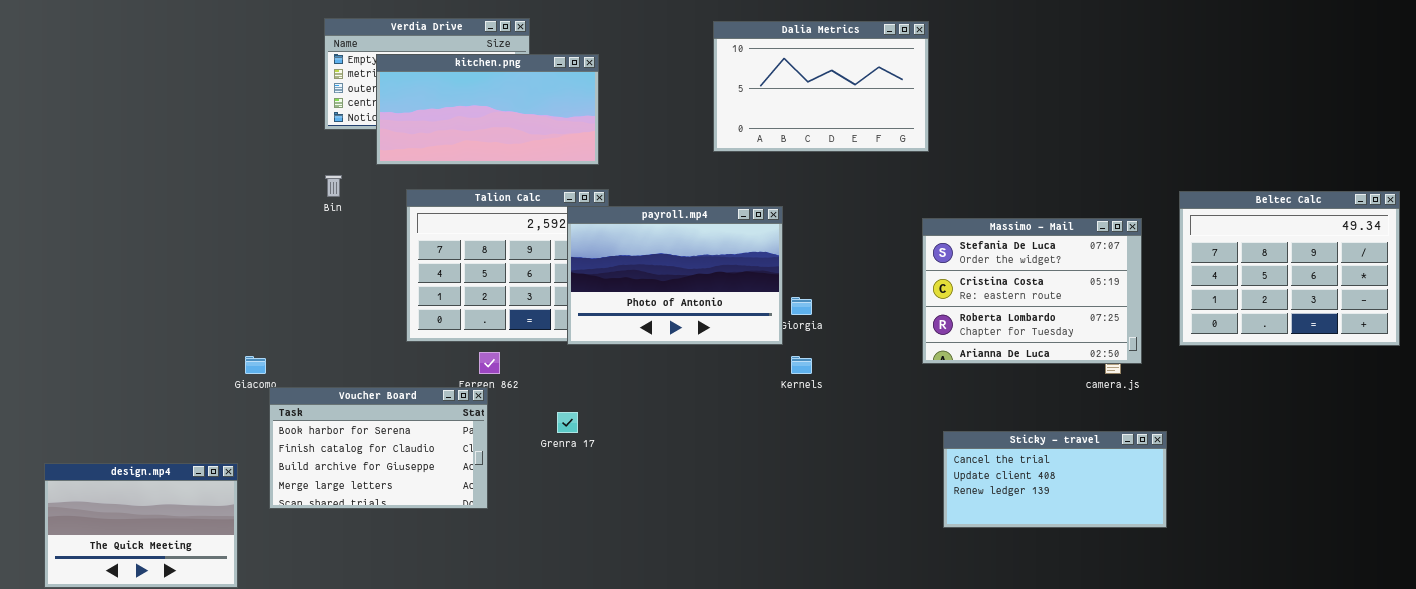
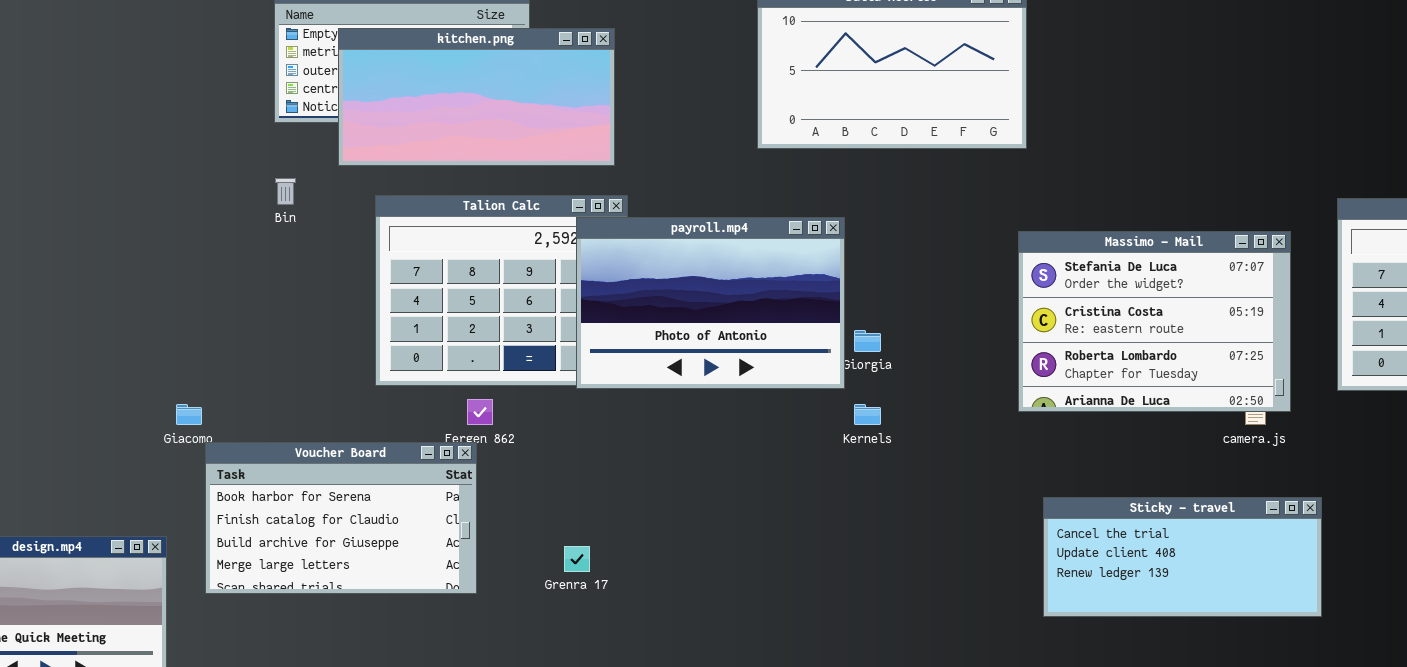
Grenra 17: [557,412,578,433] -> [564,546,590,572], moved

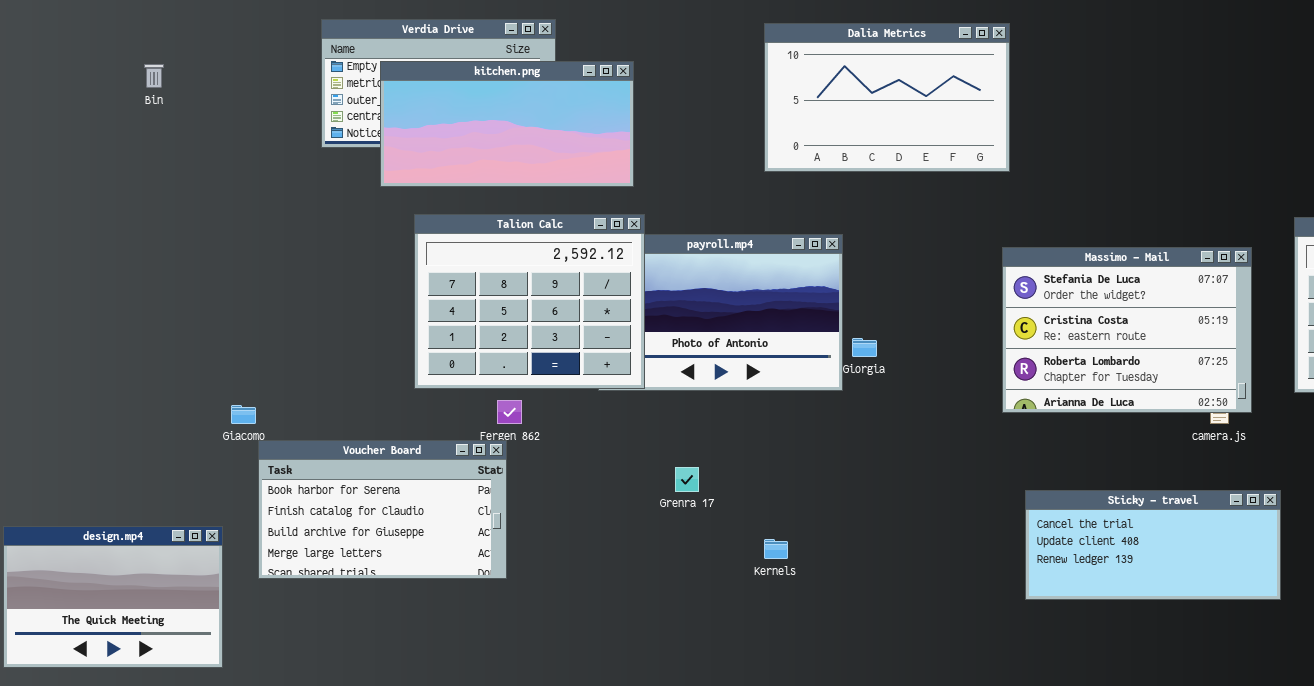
Bin: [275,178,296,205] -> [144,64,164,88], moved
Talion Calc: [375,195,628,386] -> [414,214,645,389], raised
Kernels: [854,404,881,425] -> [764,539,788,559], moved
Grenra 17: [564,546,590,572] -> [675,467,699,492], moved

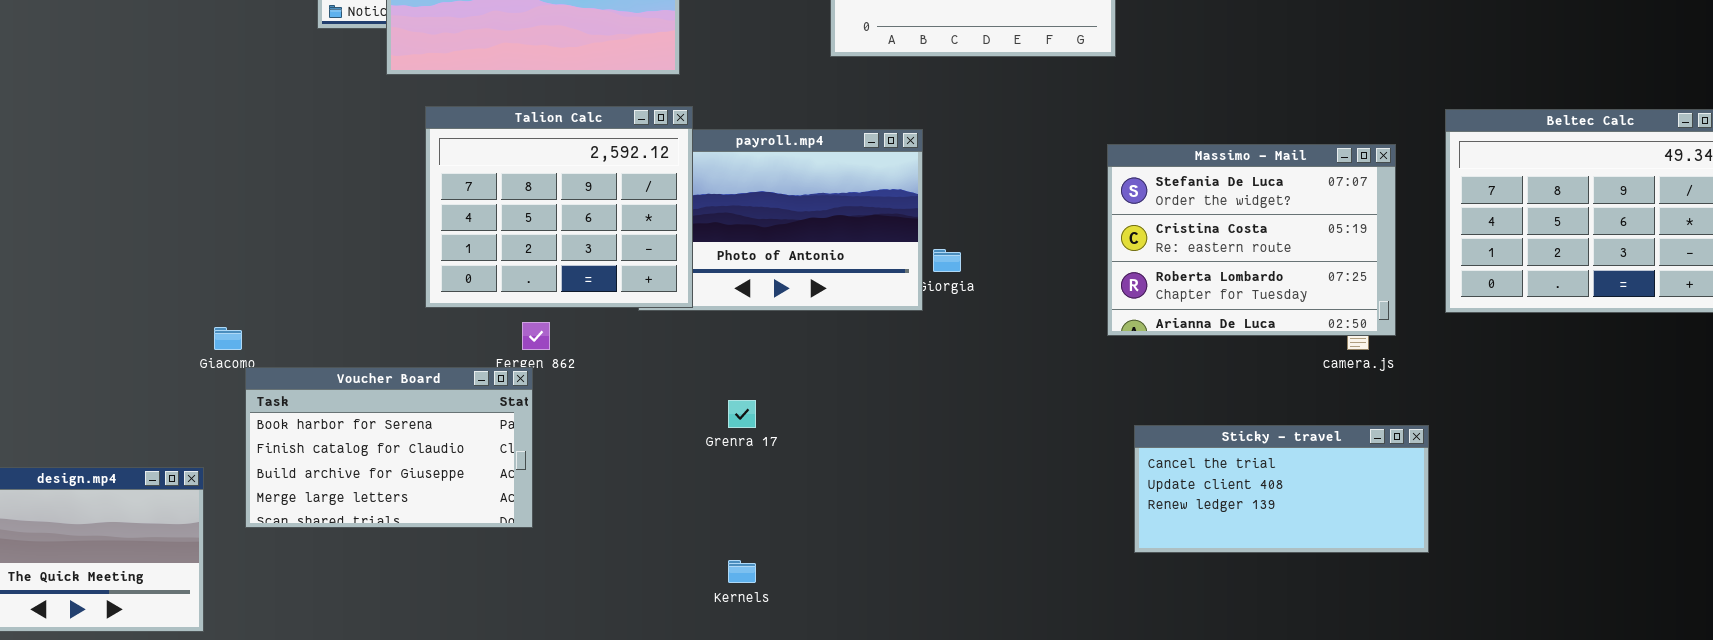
Kernels: [764,539,788,559] -> [728,560,756,583], moved

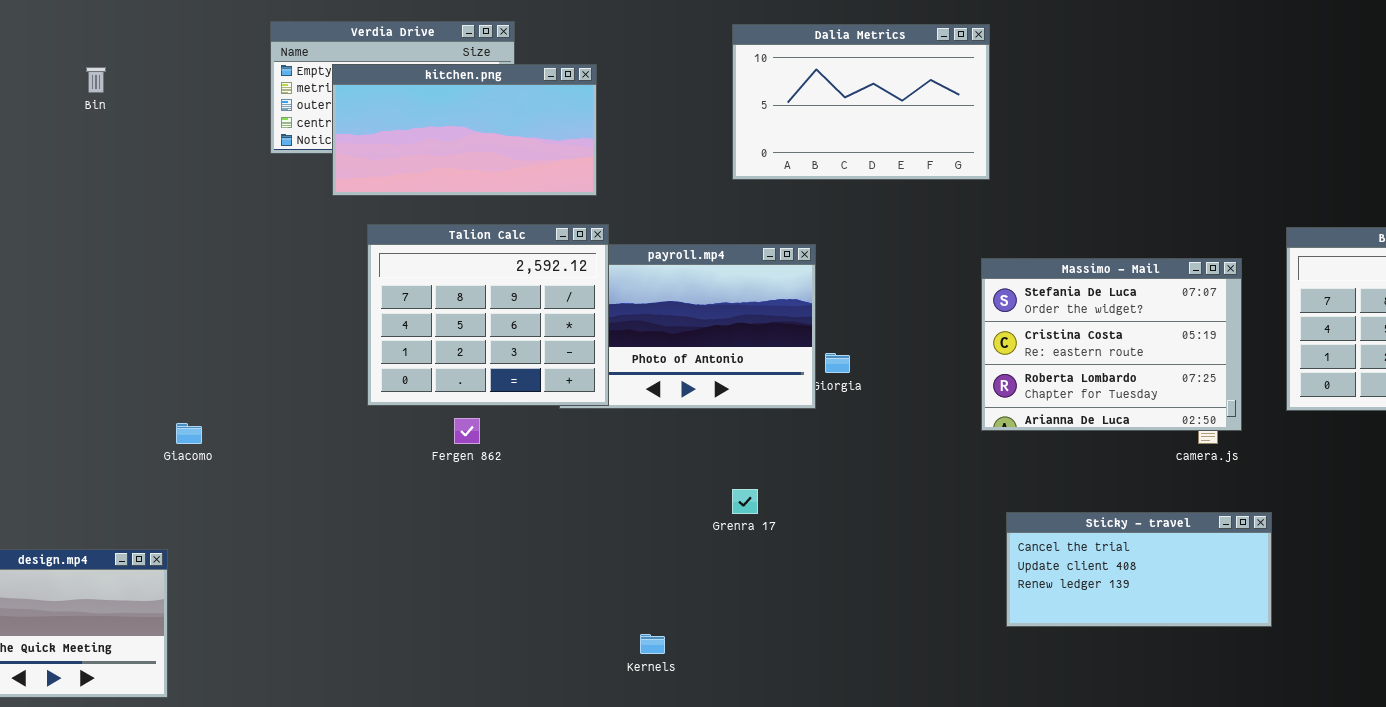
Voucher Board: [245,367,533,528] -> none, closed
Grenra 17: [728,400,756,428] -> [732,489,758,514], moved

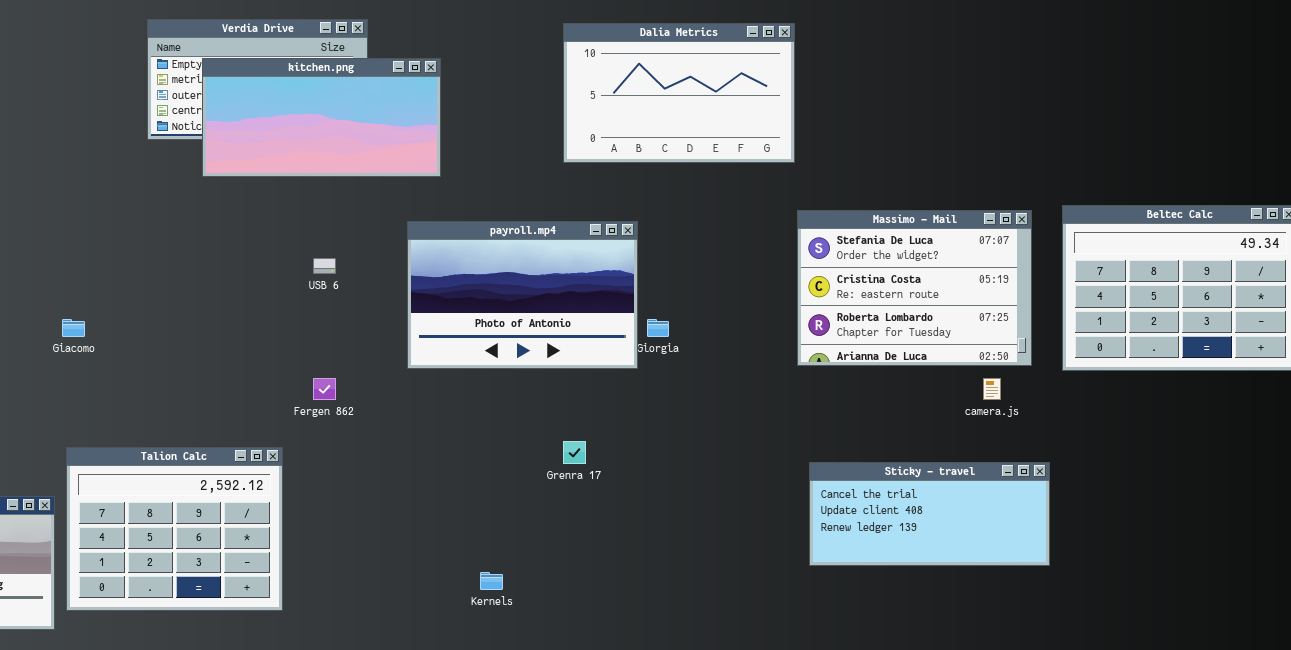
Talion Calc: [367,224,609,406] -> [66,447,283,611], moved
Massimo - Mail: [981,258,1242,431] -> [797,210,1032,366], moved
Giacomo: [176,423,202,444] -> [62,319,85,337], moved

